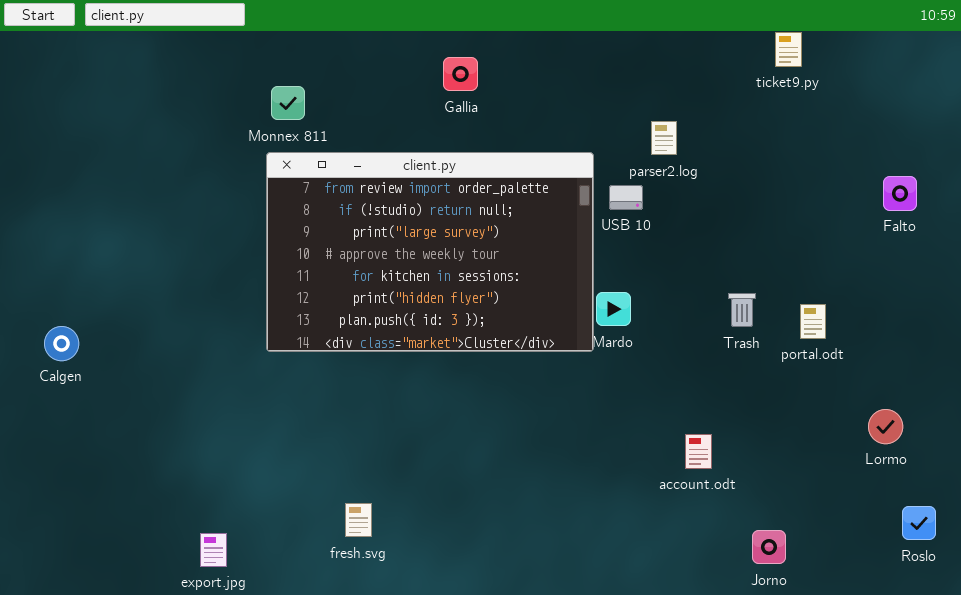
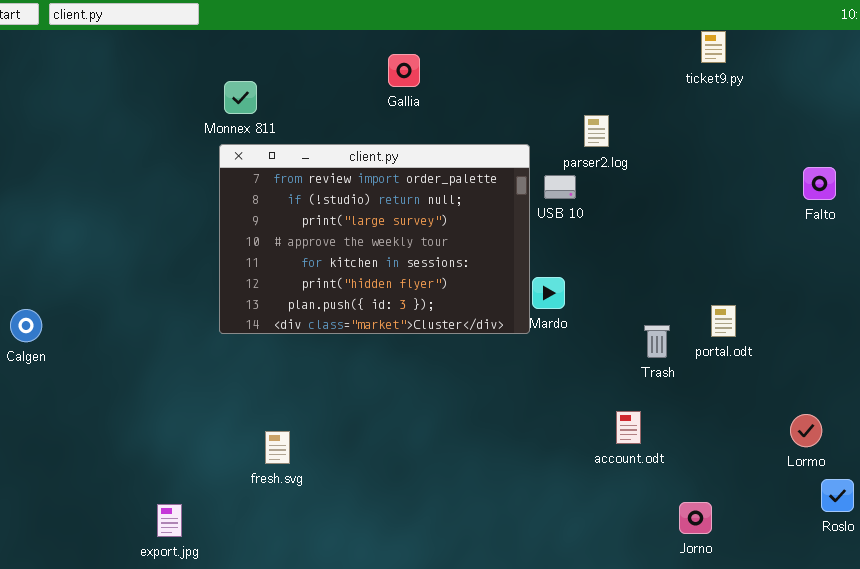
Trash: [728,293,756,327] -> [644,325,670,358], moved
portal.odt: [800,304,826,339] -> [711,305,736,337], moved
Lormo: [868,409,903,444] -> [790,414,822,447], moved
fresh.svg: [345,503,372,537] -> [265,431,290,464], moved

